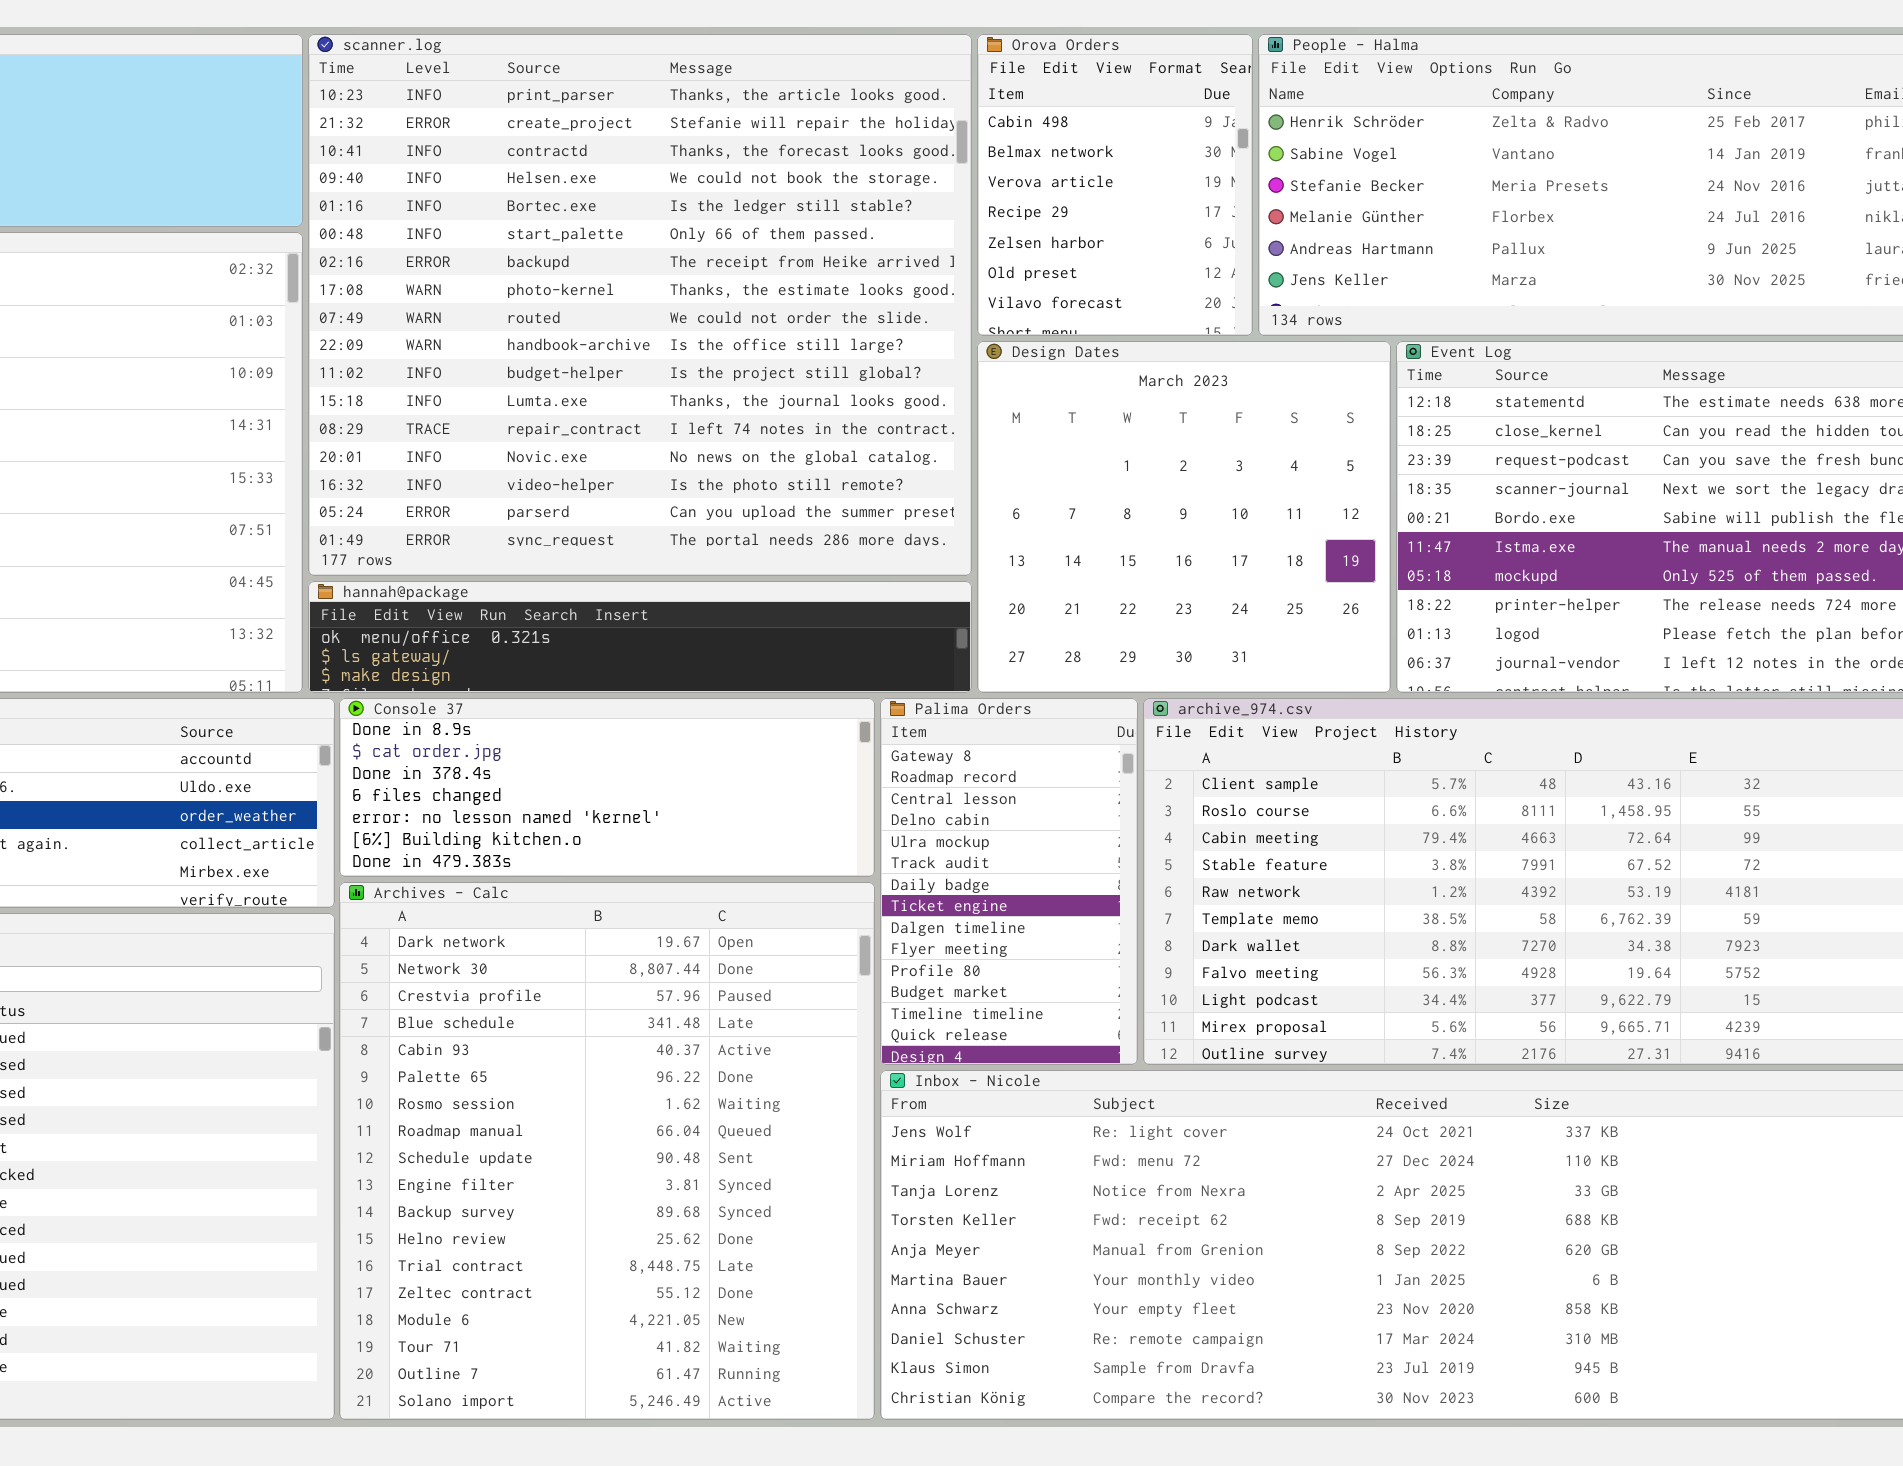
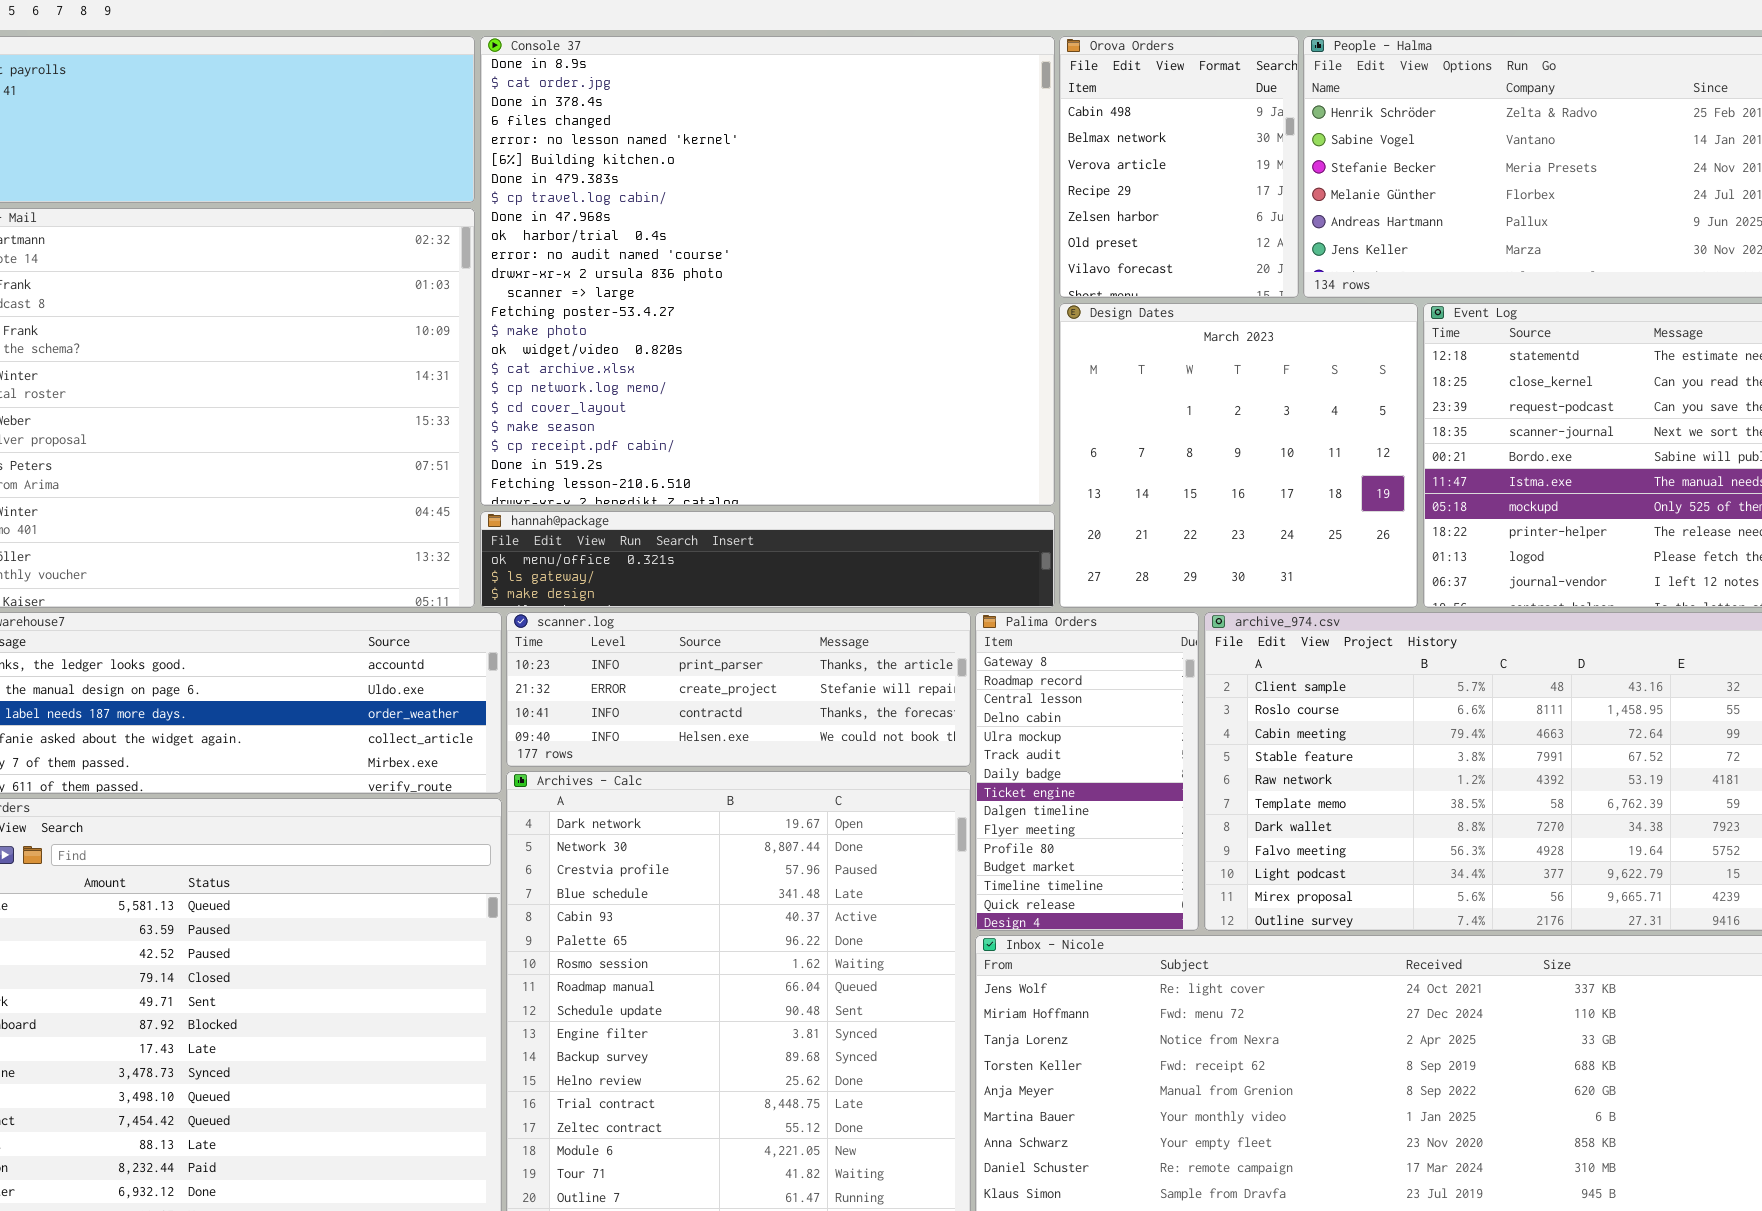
scanner.log: [308,34,972,576] -> [506,612,971,767], moved, resized
Console 37: [339,698,875,877] -> [480,36,1055,506], moved, resized

